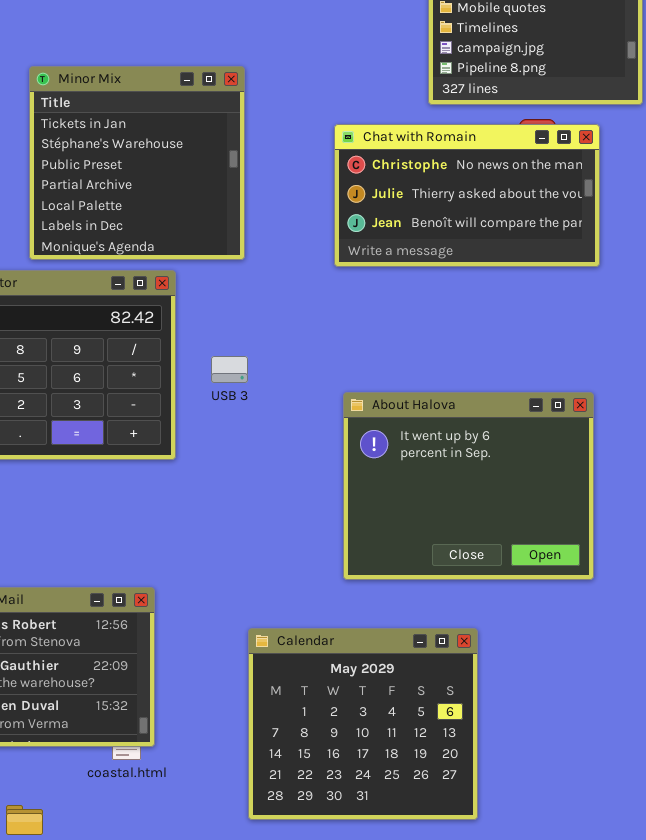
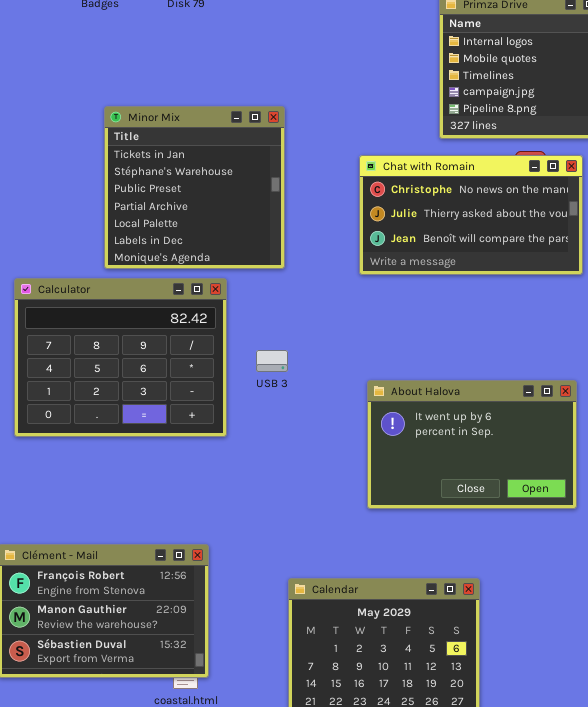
About Halova: [343,392,594,580] -> [367,380,577,509], resized

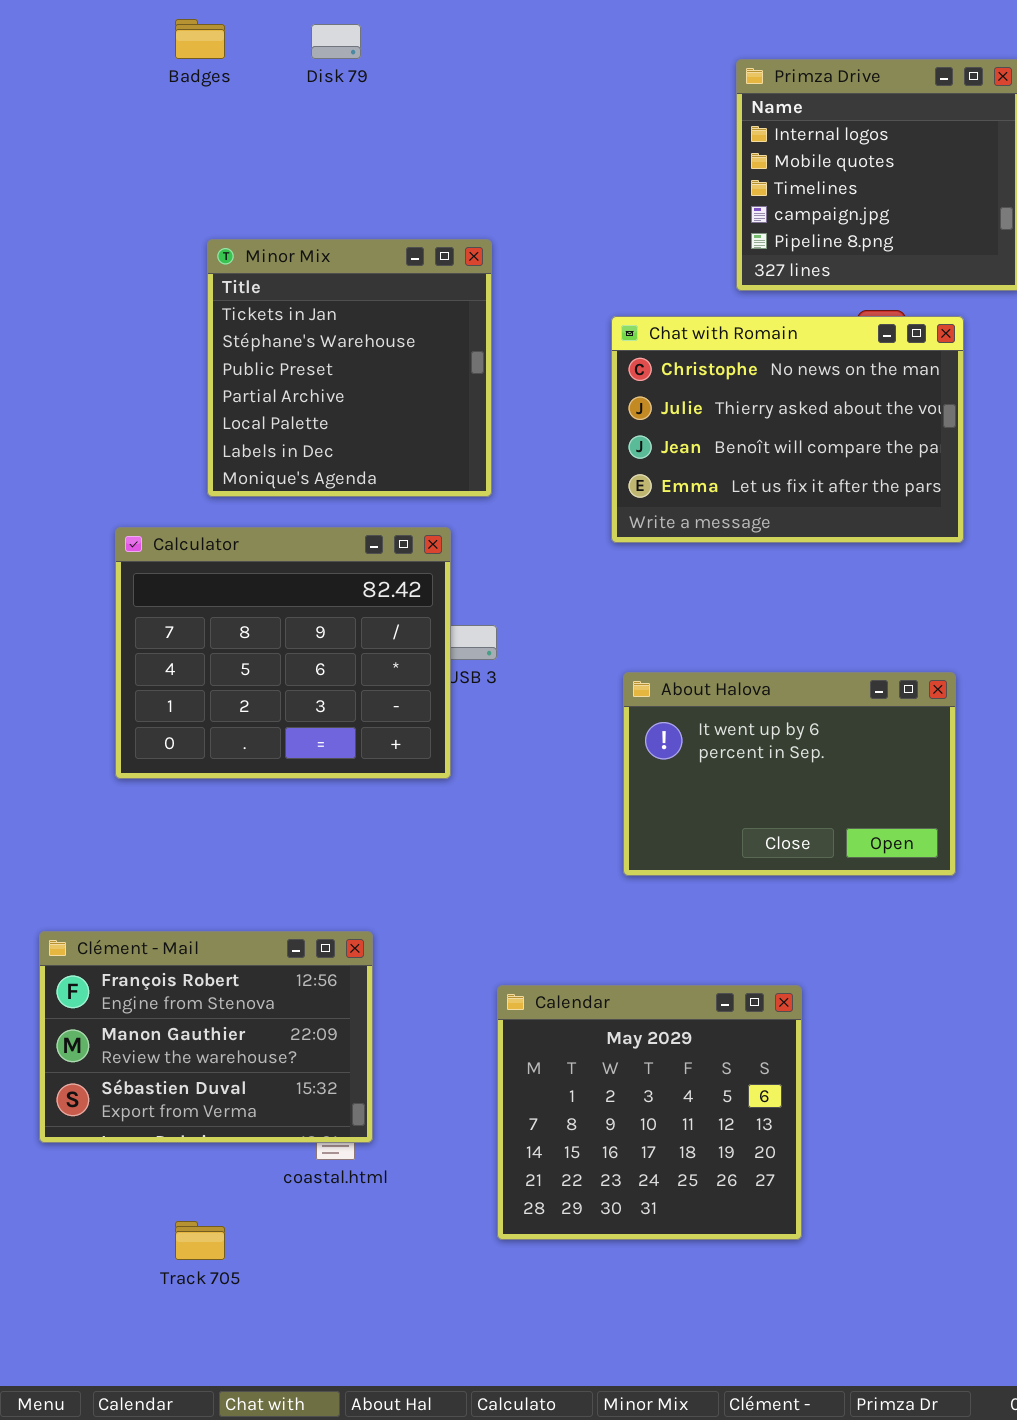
Chat with Romain: [359,155,583,275] -> [611,316,964,543], resized
Calculator: [14,278,227,437] -> [115,527,451,779], moved

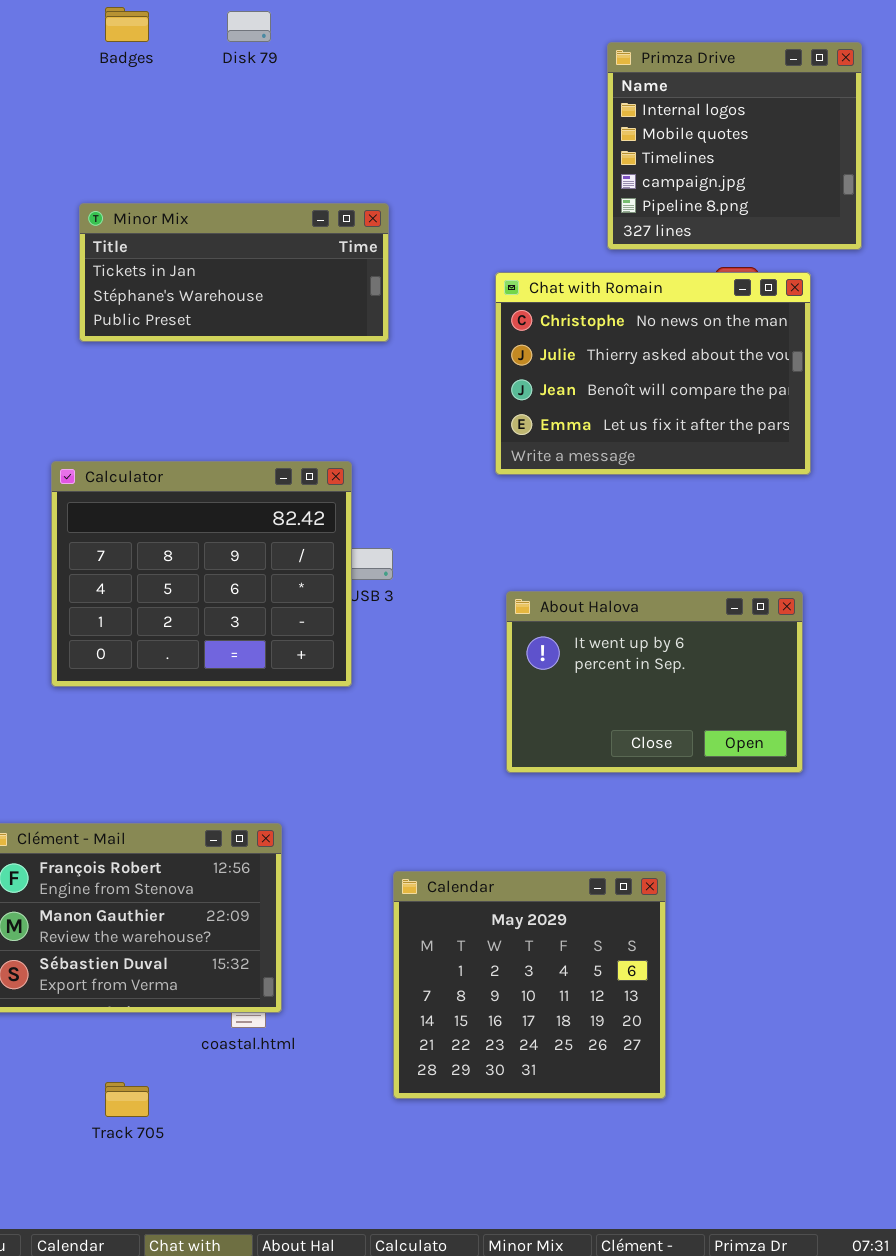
Minor Mix: [207,239,492,497] -> [79,203,389,342], resized

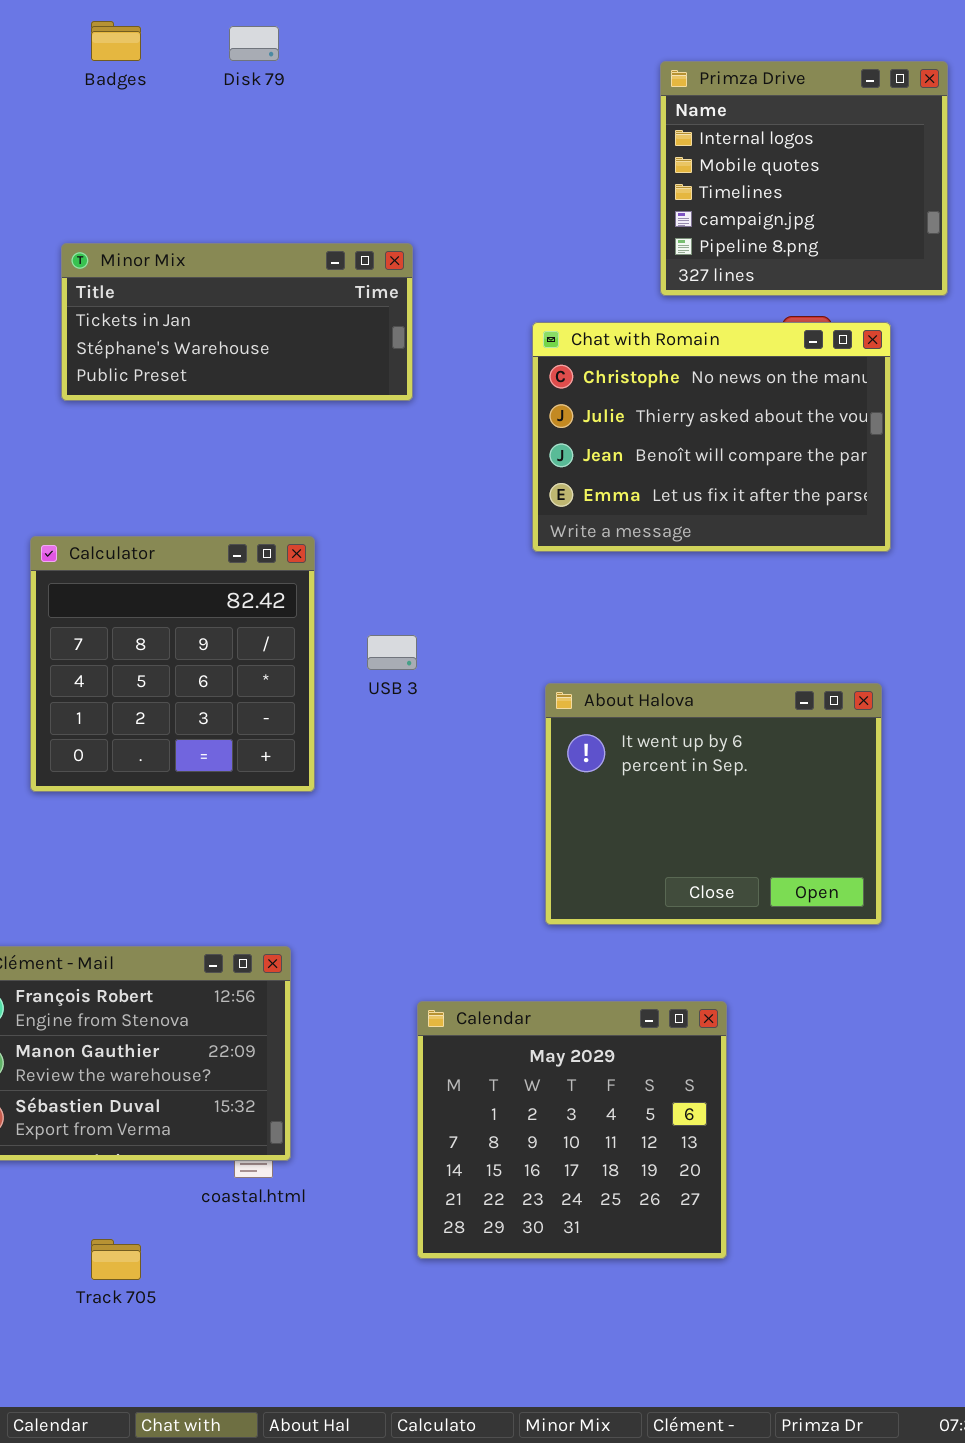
Calculator: [51,461,352,687] -> [30,536,315,792], resized
About Halova: [506,591,803,773] -> [545,683,882,925], resized

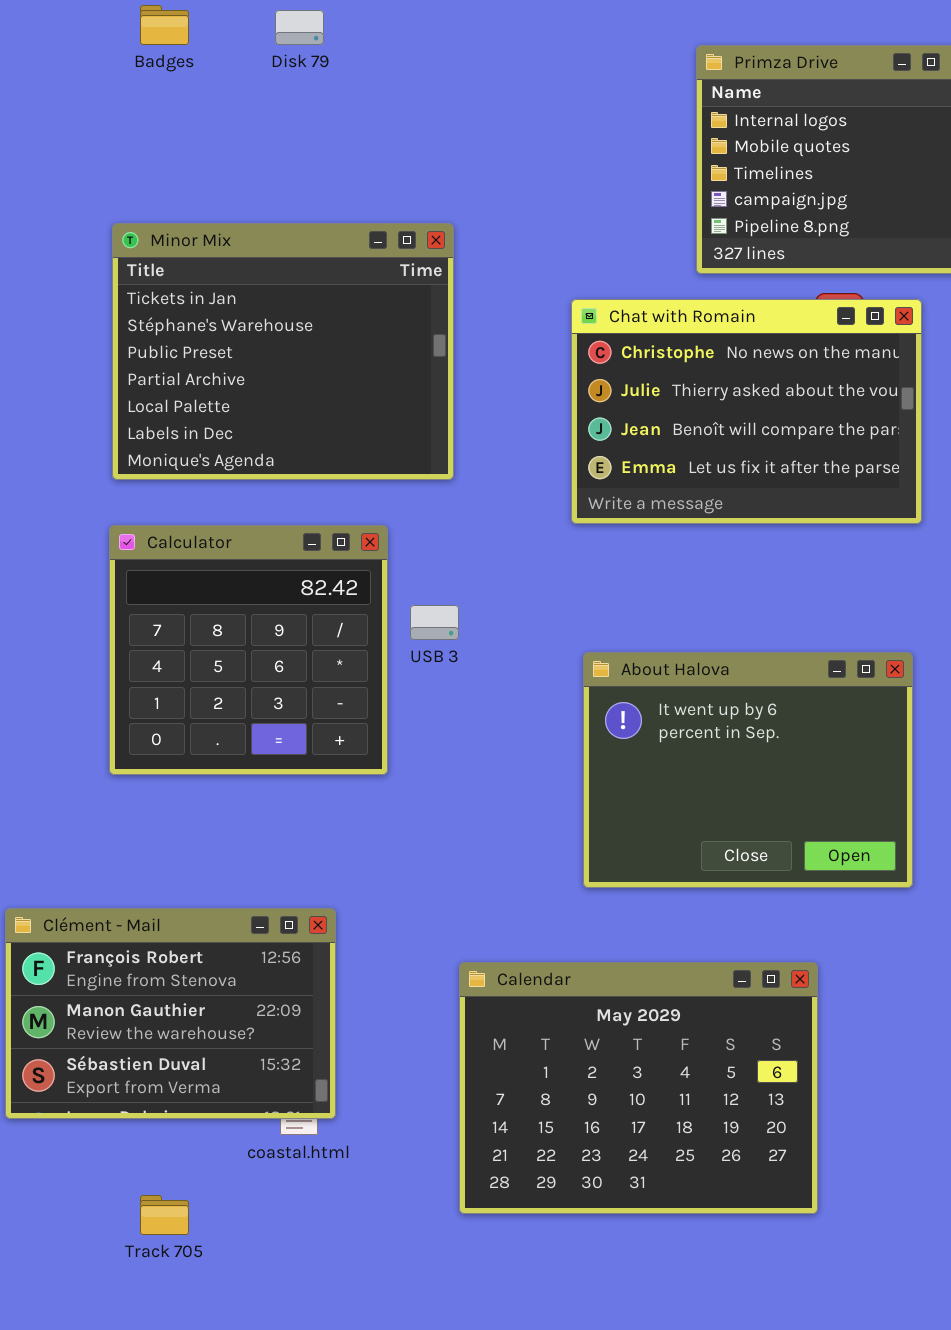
Minor Mix: [61,243,413,401] -> [112,223,454,480], resized
Calculator: [30,536,315,792] -> [109,525,388,775], moved
Calendar: [417,1001,727,1259] -> [459,962,818,1214], resized

